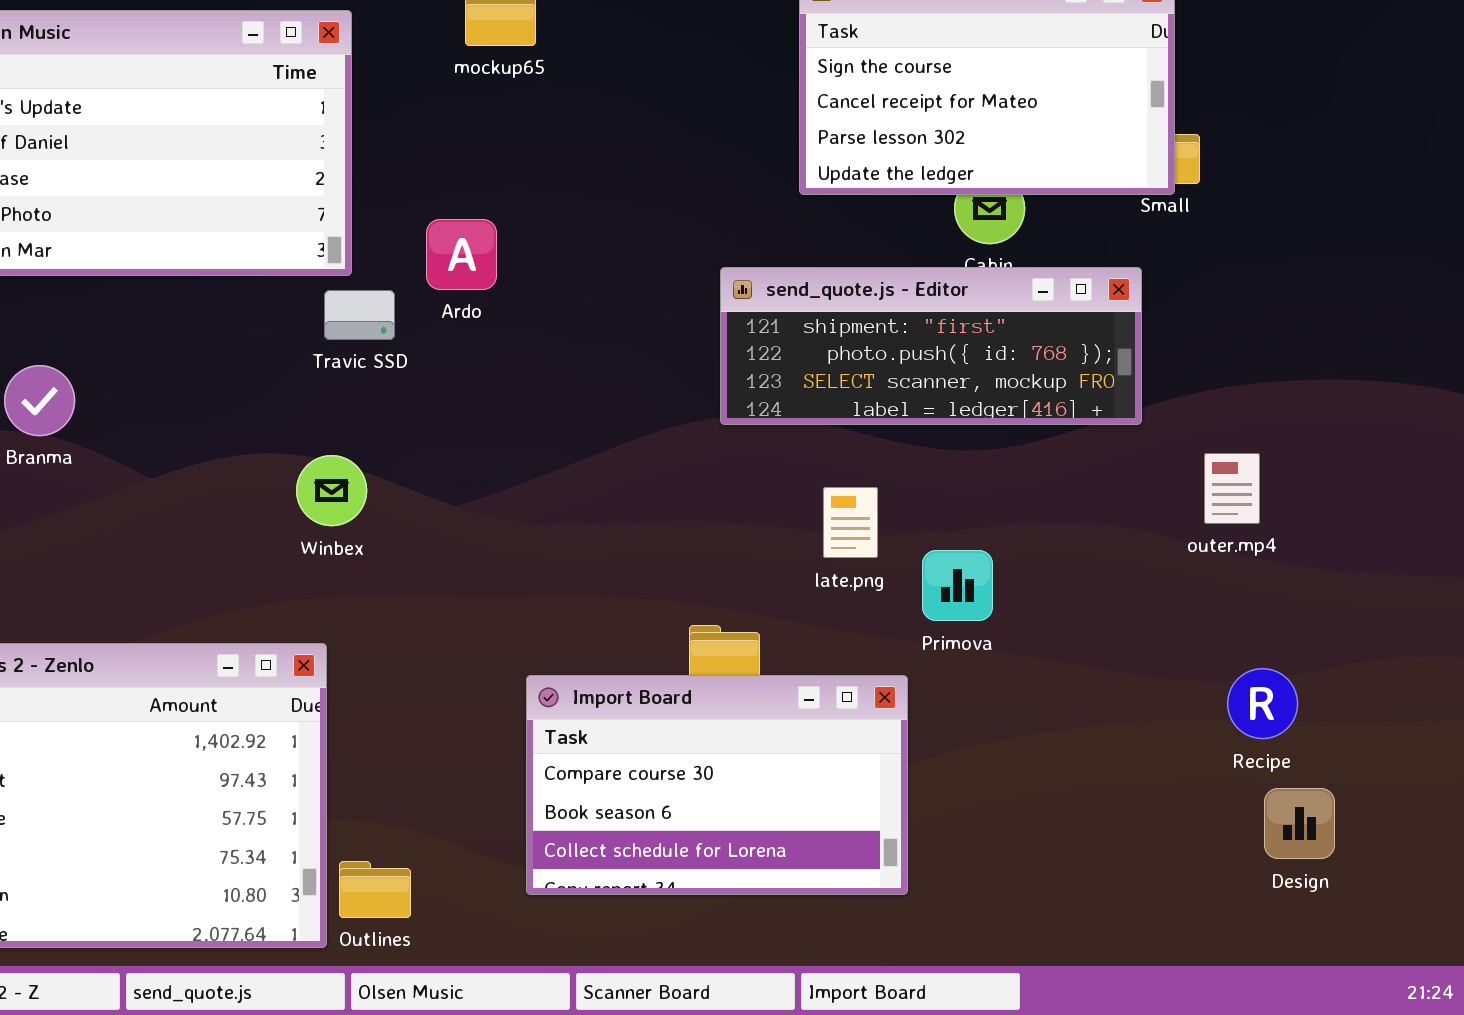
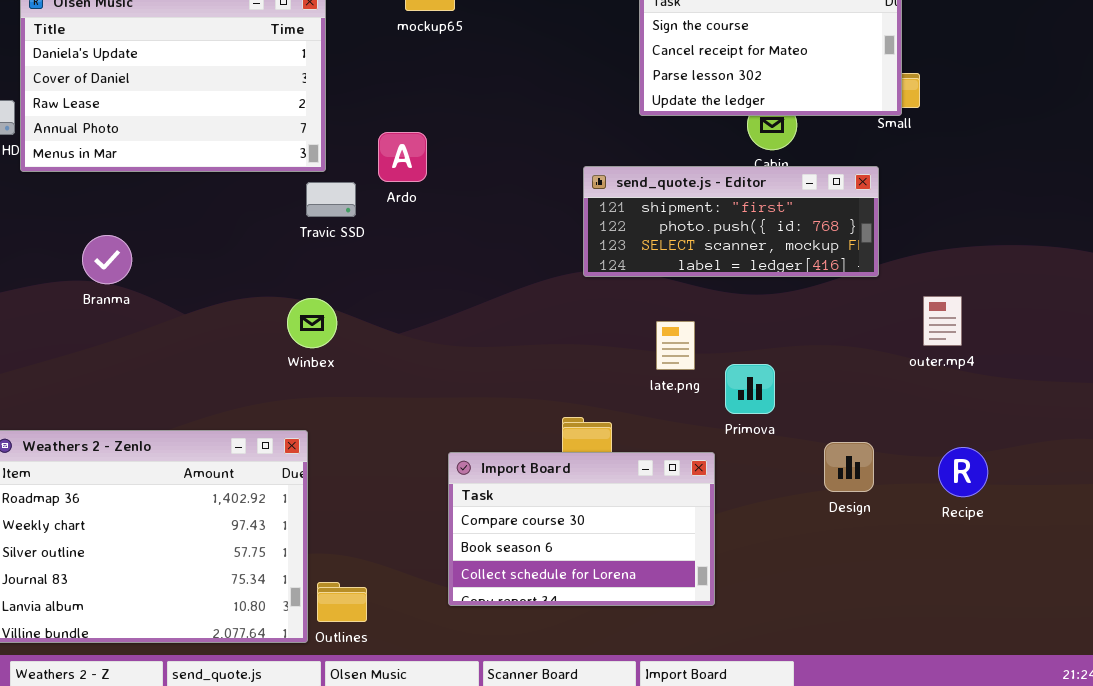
Design: [1264,788,1335,859] -> [824,442,874,492], moved

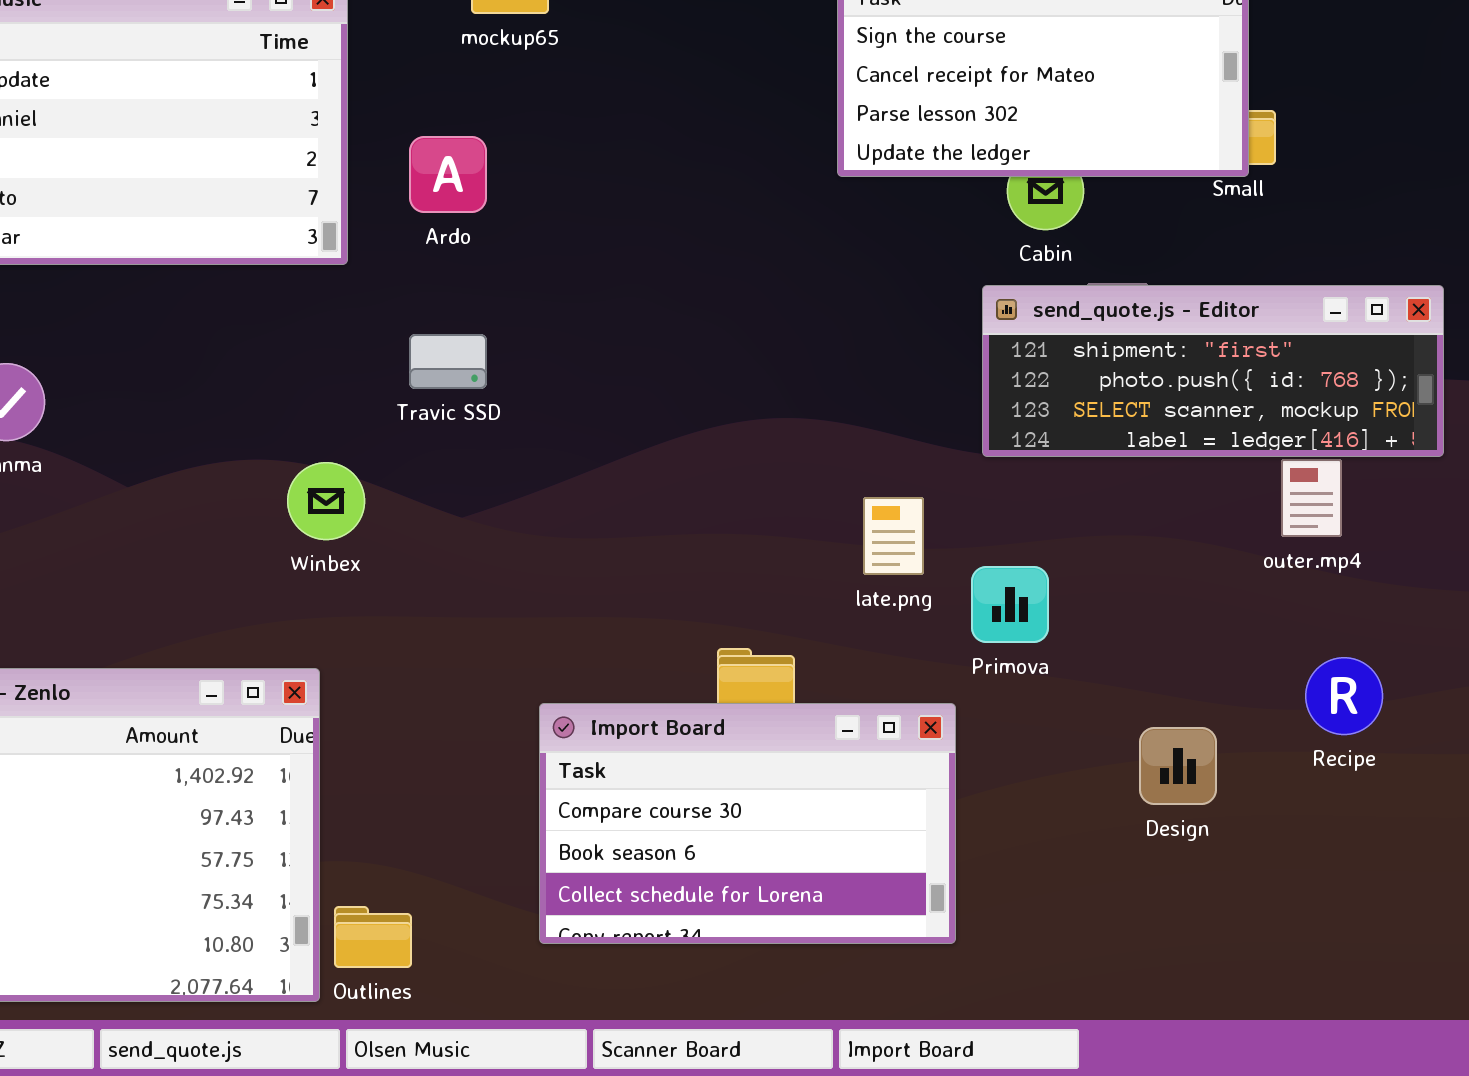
Ardo: [378,132,427,182] -> [409,136,487,213], moved
send_quote.js - Editor: [583,166,879,277] -> [982,285,1444,457], moved
Travic SSD: [306,182,356,217] -> [409,334,487,389], moved
Design: [824,442,874,492] -> [1139,727,1217,805], moved
Recipe: [938,447,988,497] -> [1305,657,1383,735], moved

